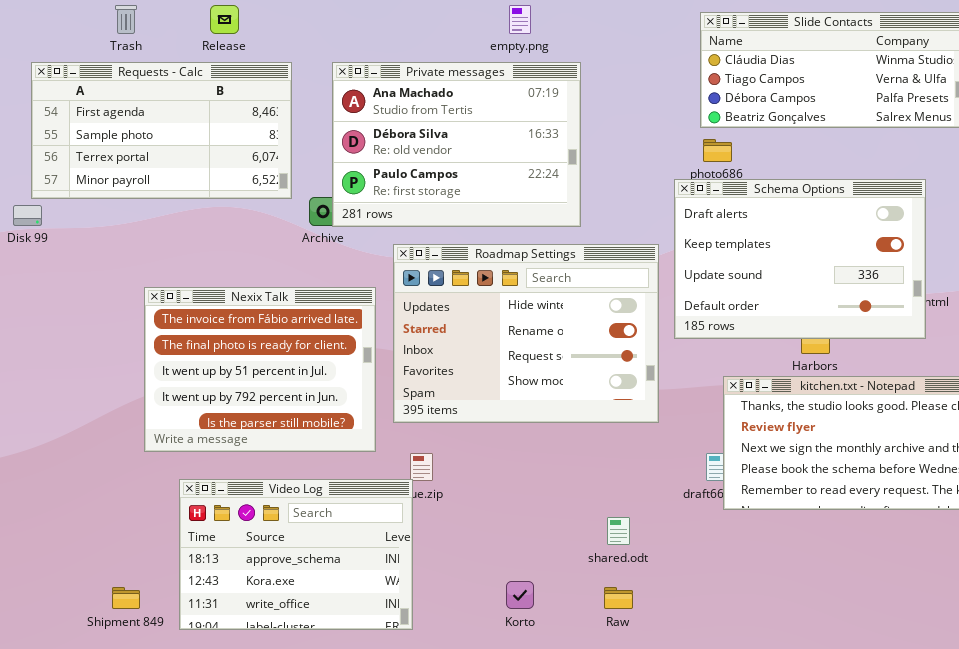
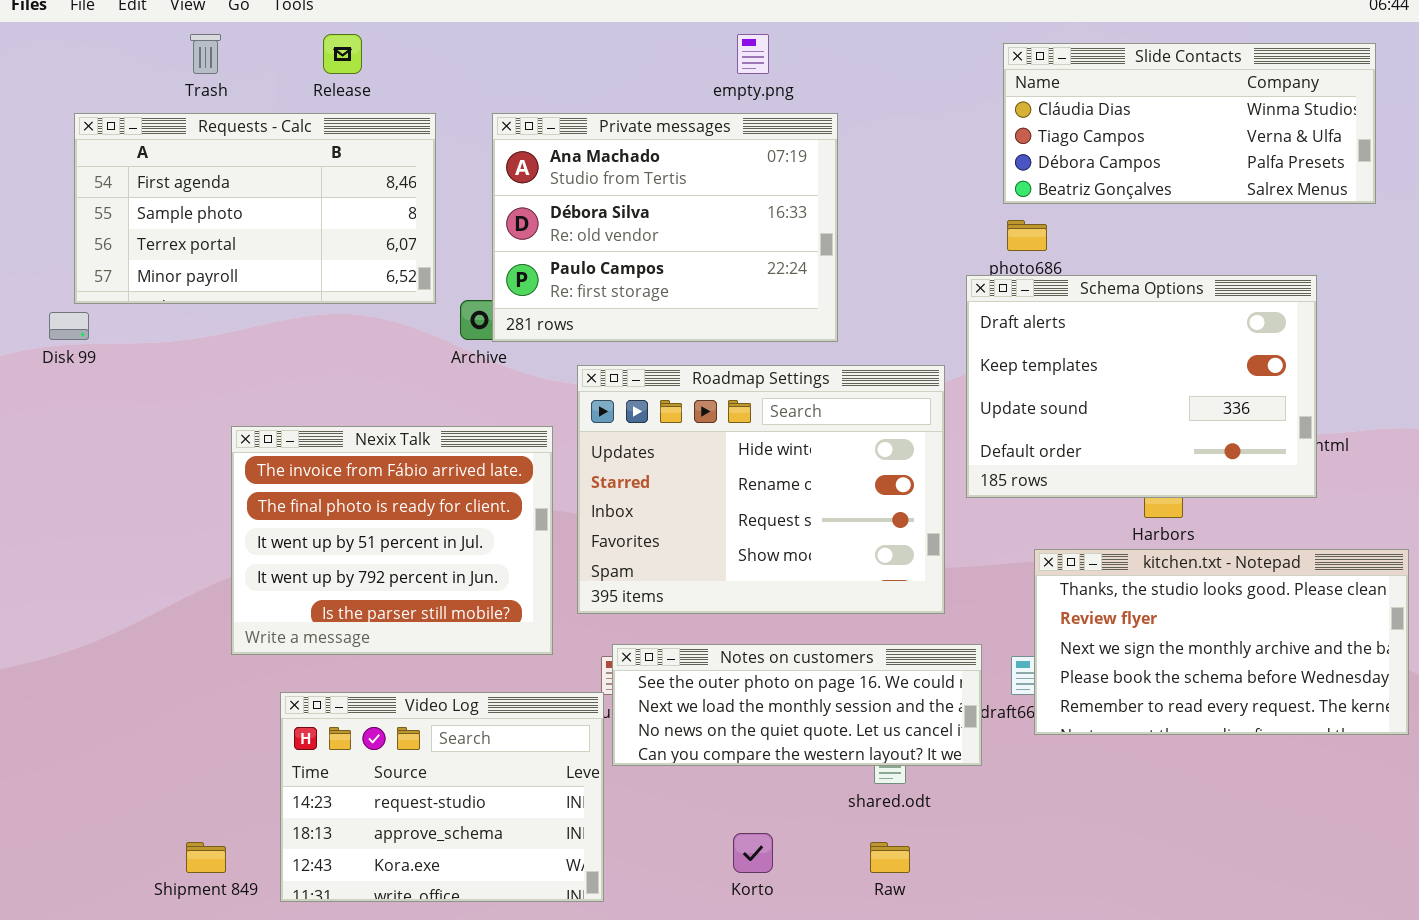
Notes on customers: none -> [612,644,982,766], opened
Video Log: [179,479,413,630] -> [280,692,604,902], scrolled up 1 row

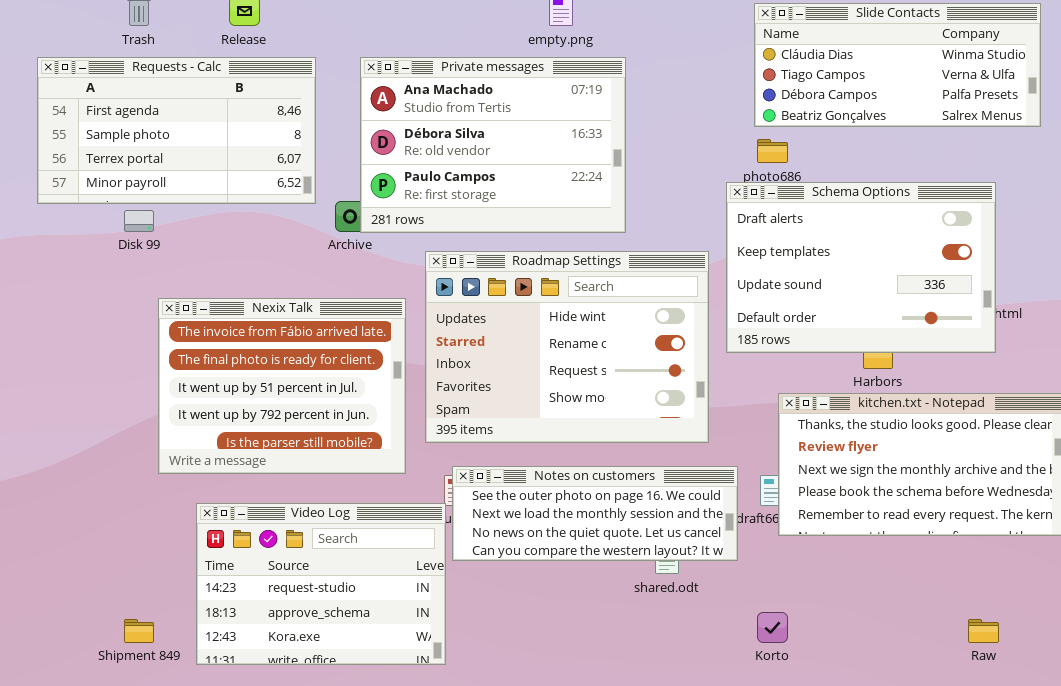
Disk 99: [49,312,89,340] -> [124,210,154,232], moved
Korto: [733,833,773,873] -> [757,612,788,643], moved
Raw: [870,842,910,873] -> [968,619,999,643], moved

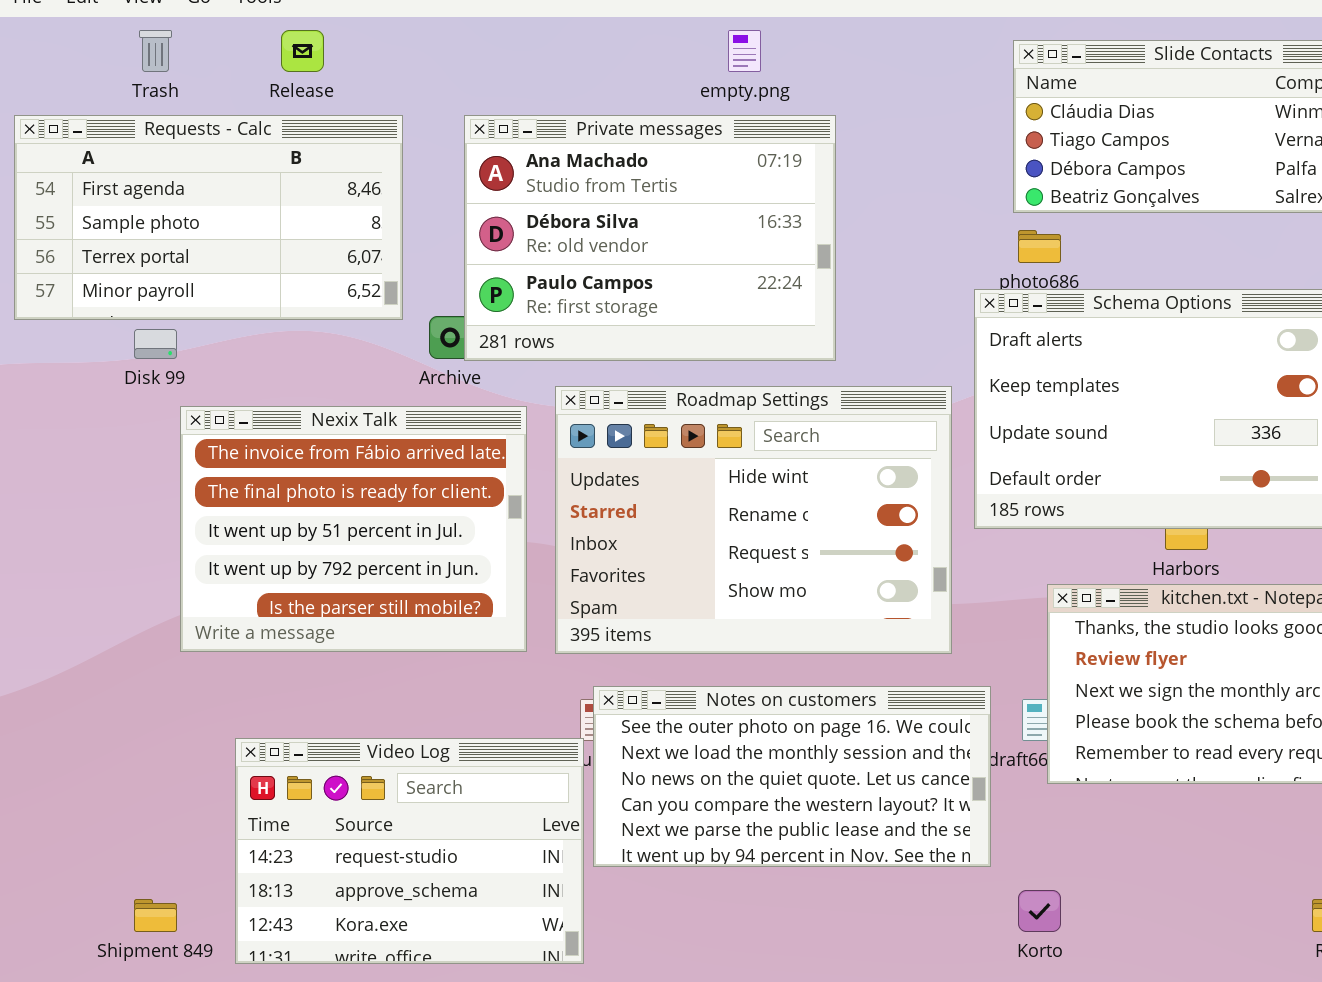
Nexix Talk: [158,298,406,474] -> [180,406,527,652], moved
Notes on customers: [452,466,738,561] -> [593,686,991,867], resized

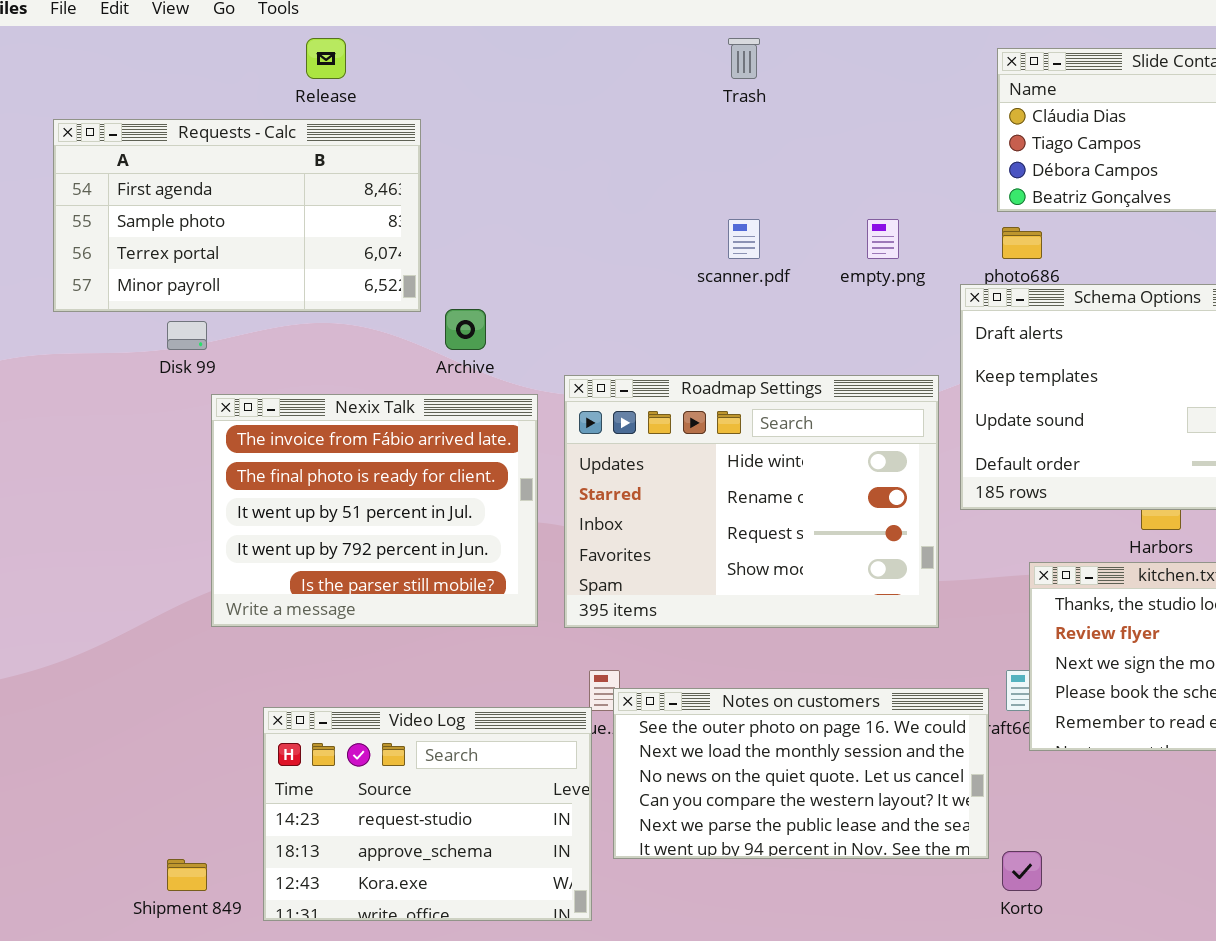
Trash: [139,30,172,72] -> [728,38,760,79], moved
empty.png: [728,30,761,72] -> [867,219,899,259], moved
Private messages: [464,115,836,361] -> none, closed
Notes on customers: [593,686,991,867] -> [613,688,989,859], moved

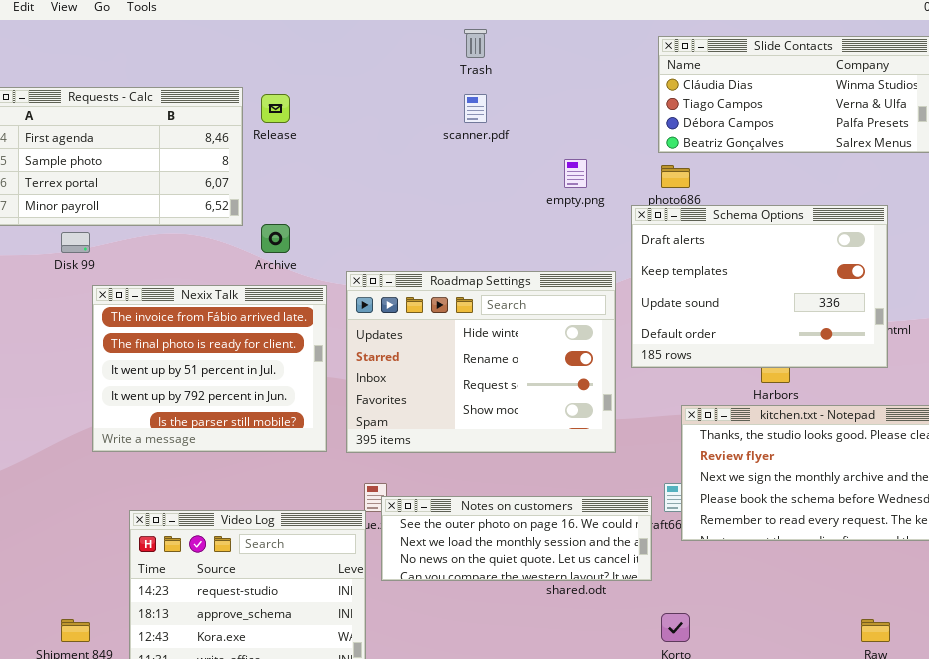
Release: [306,38,346,79] -> [261,94,290,123], moved
scanner.pdf: [728,219,760,259] -> [464,94,487,123], moved
Notes on customers: [613,688,989,859] -> [381,496,652,581], resized

